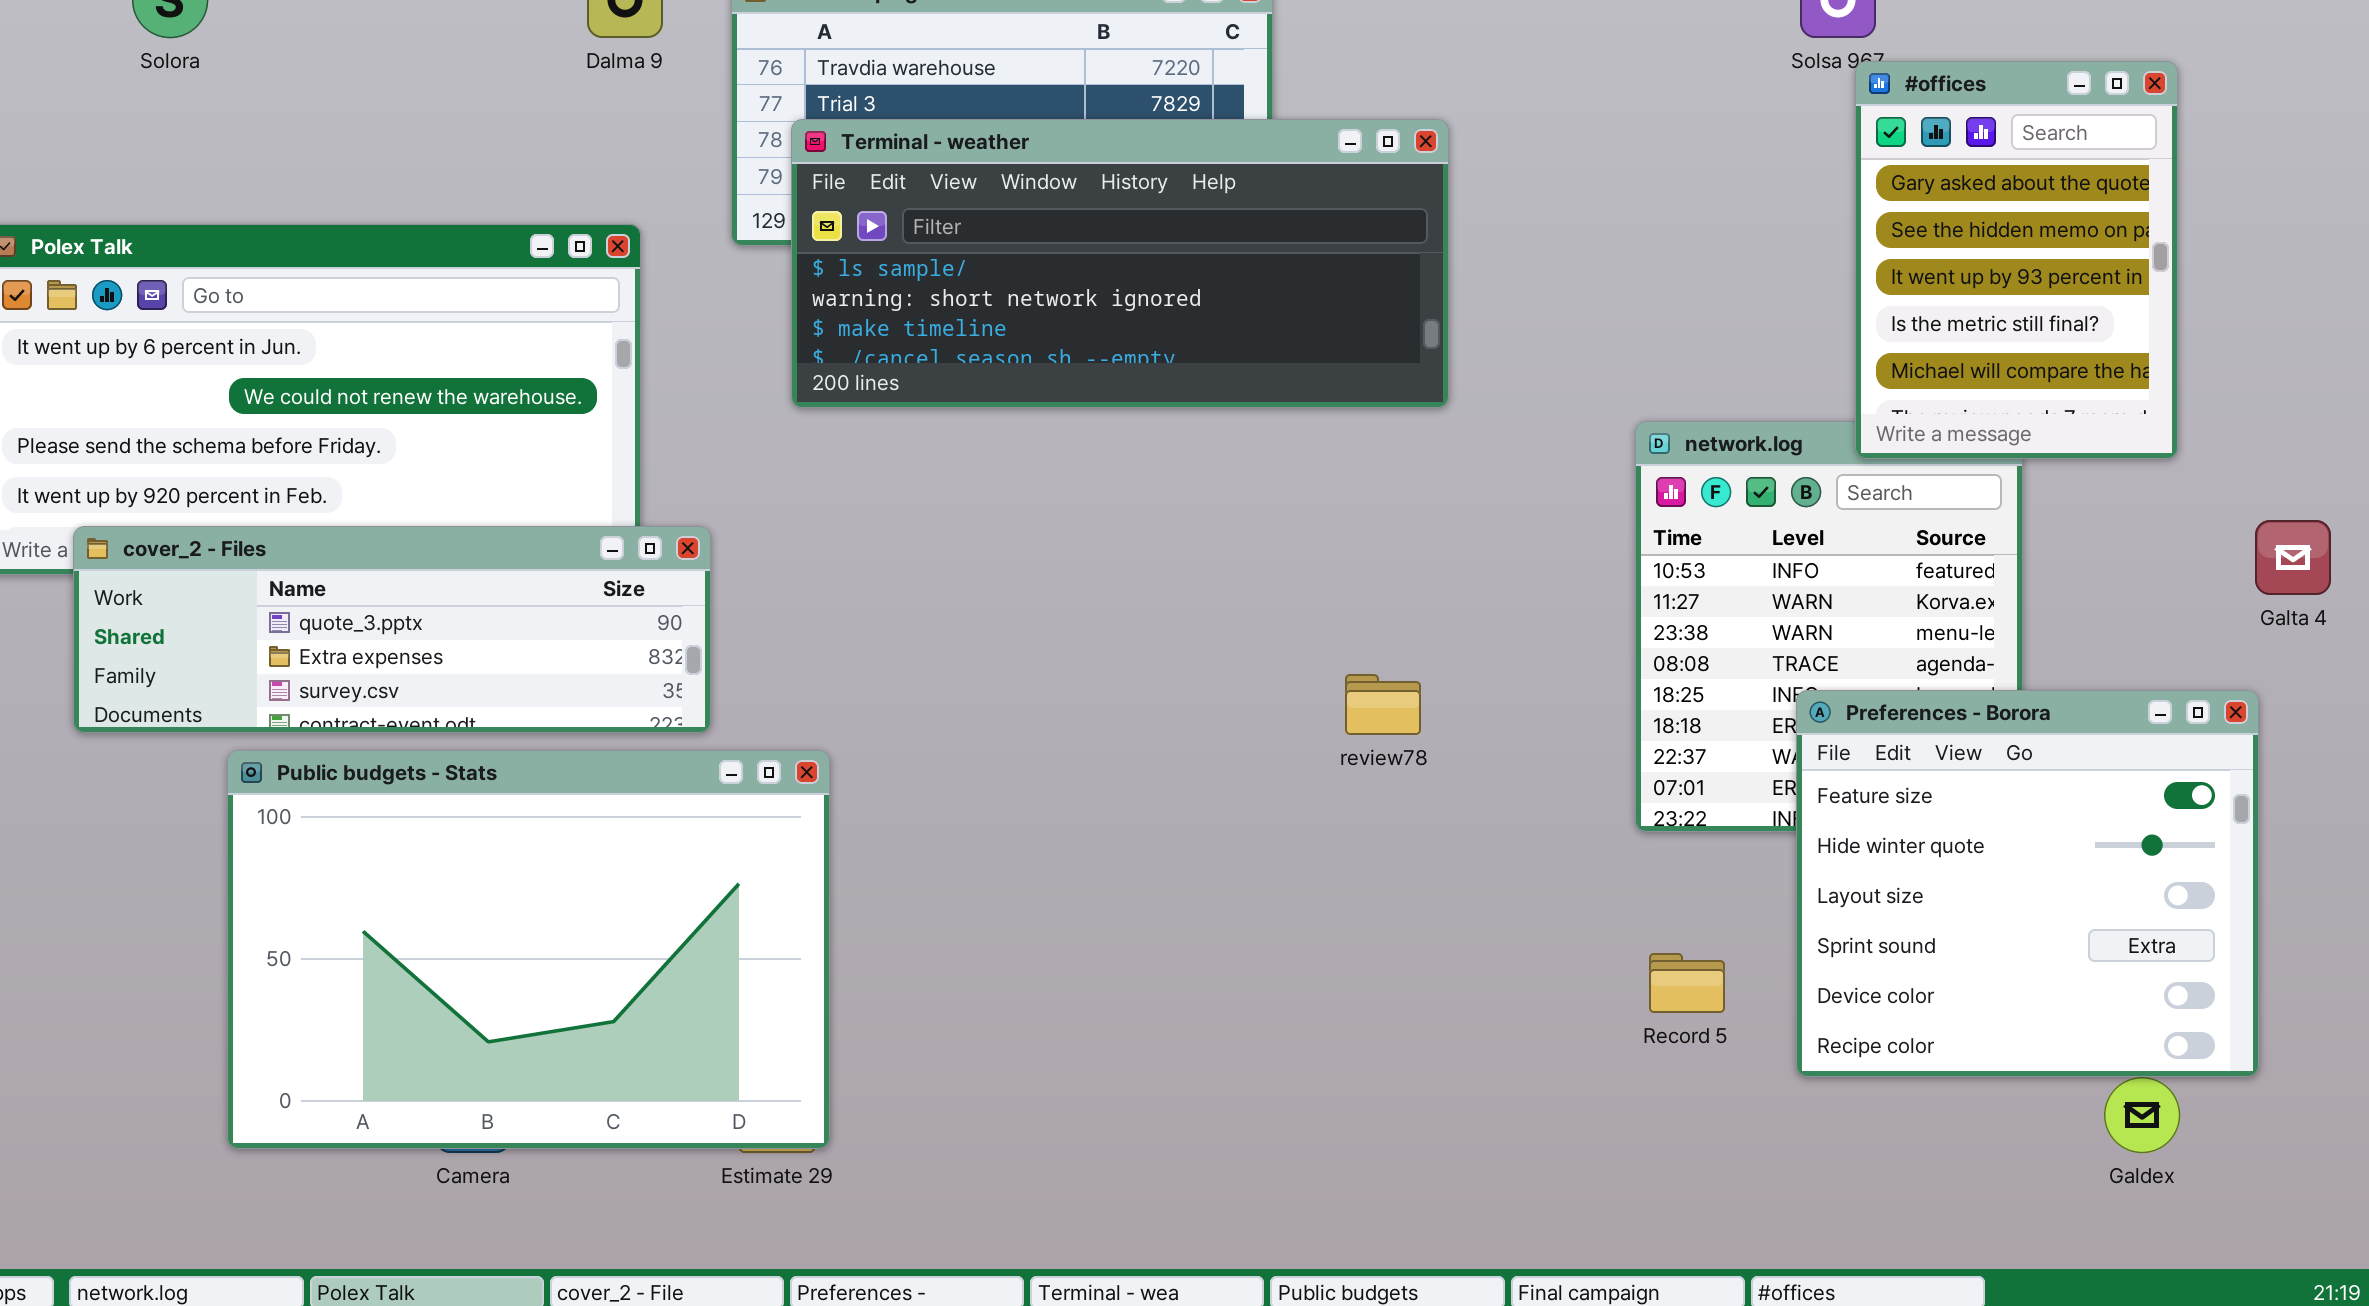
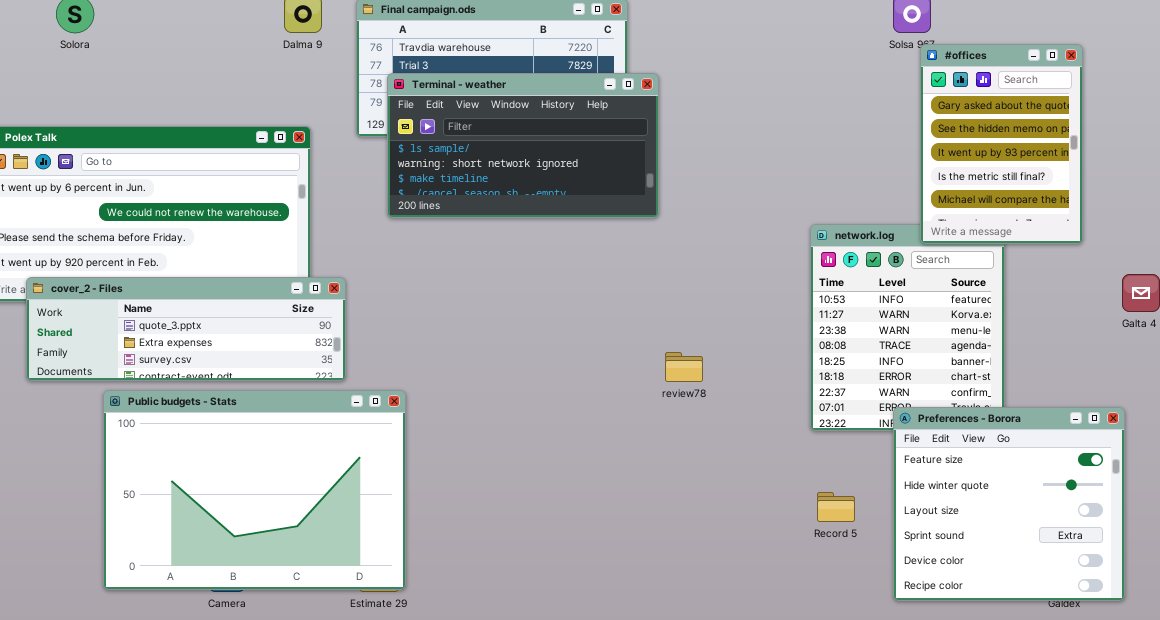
Terminal - weather: [791,119,1449,408] -> [387,73,659,218], resized
Preferences - Borora: [1796,690,2259,1077] -> [893,407,1125,601], moved

